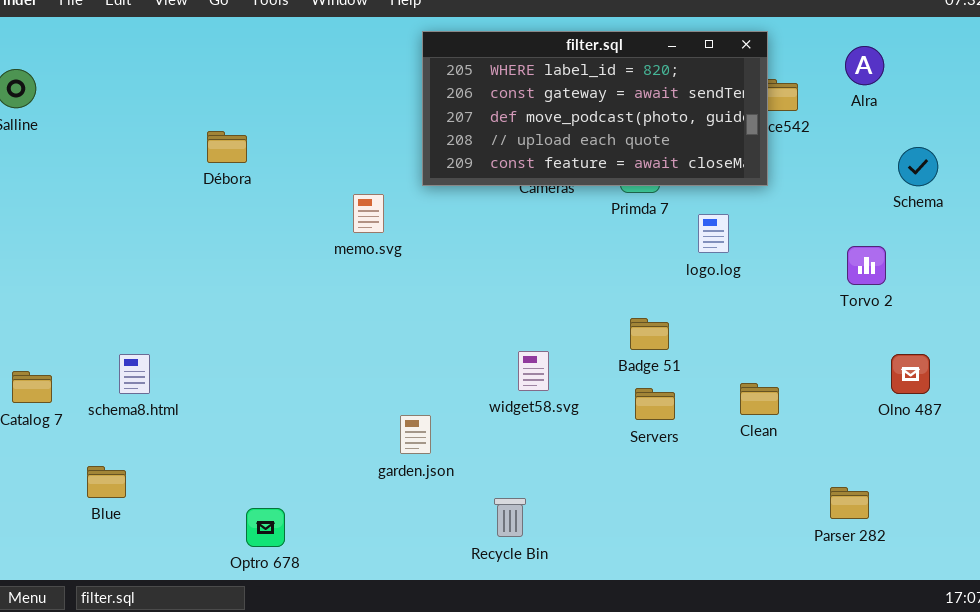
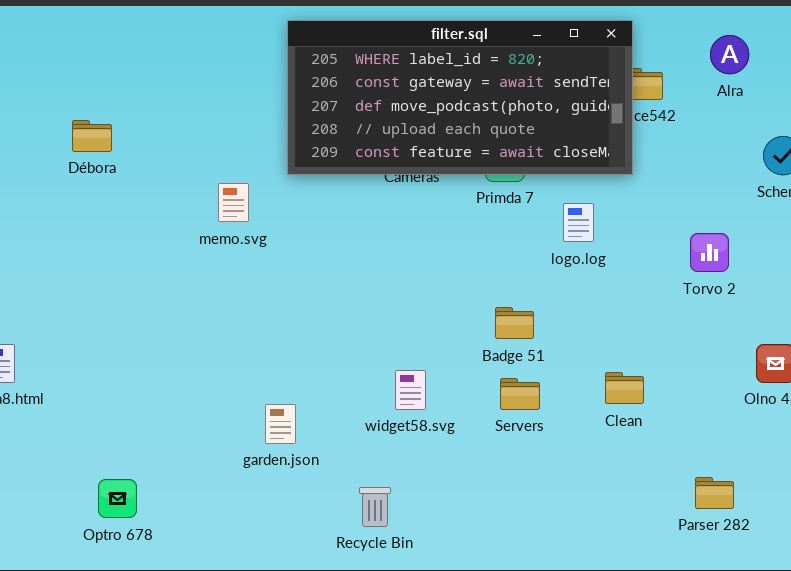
Torvo 2: [847,246,886,285] -> [690,233,729,272], moved
widget58.svg: [518,351,549,391] -> [395,370,426,410], moved
Optro 678: [246,508,285,547] -> [98,479,137,518], moved

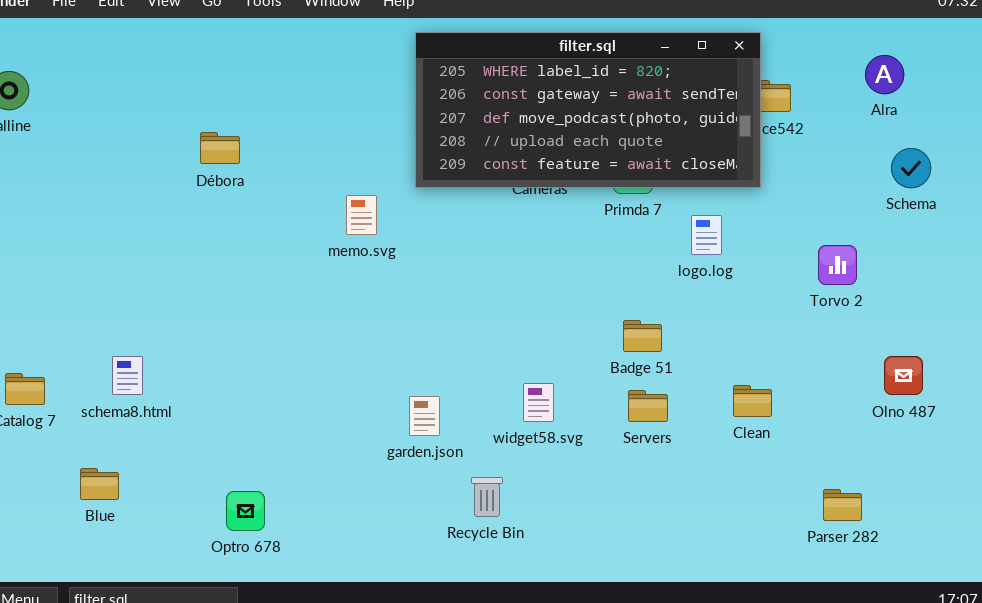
Alra: [710,35,749,74] -> [865,55,904,94], moved
garden.json: [265,404,296,444] -> [409,396,440,436], moved
Recycle Bin: [359,487,391,527] -> [471,477,503,517], moved

